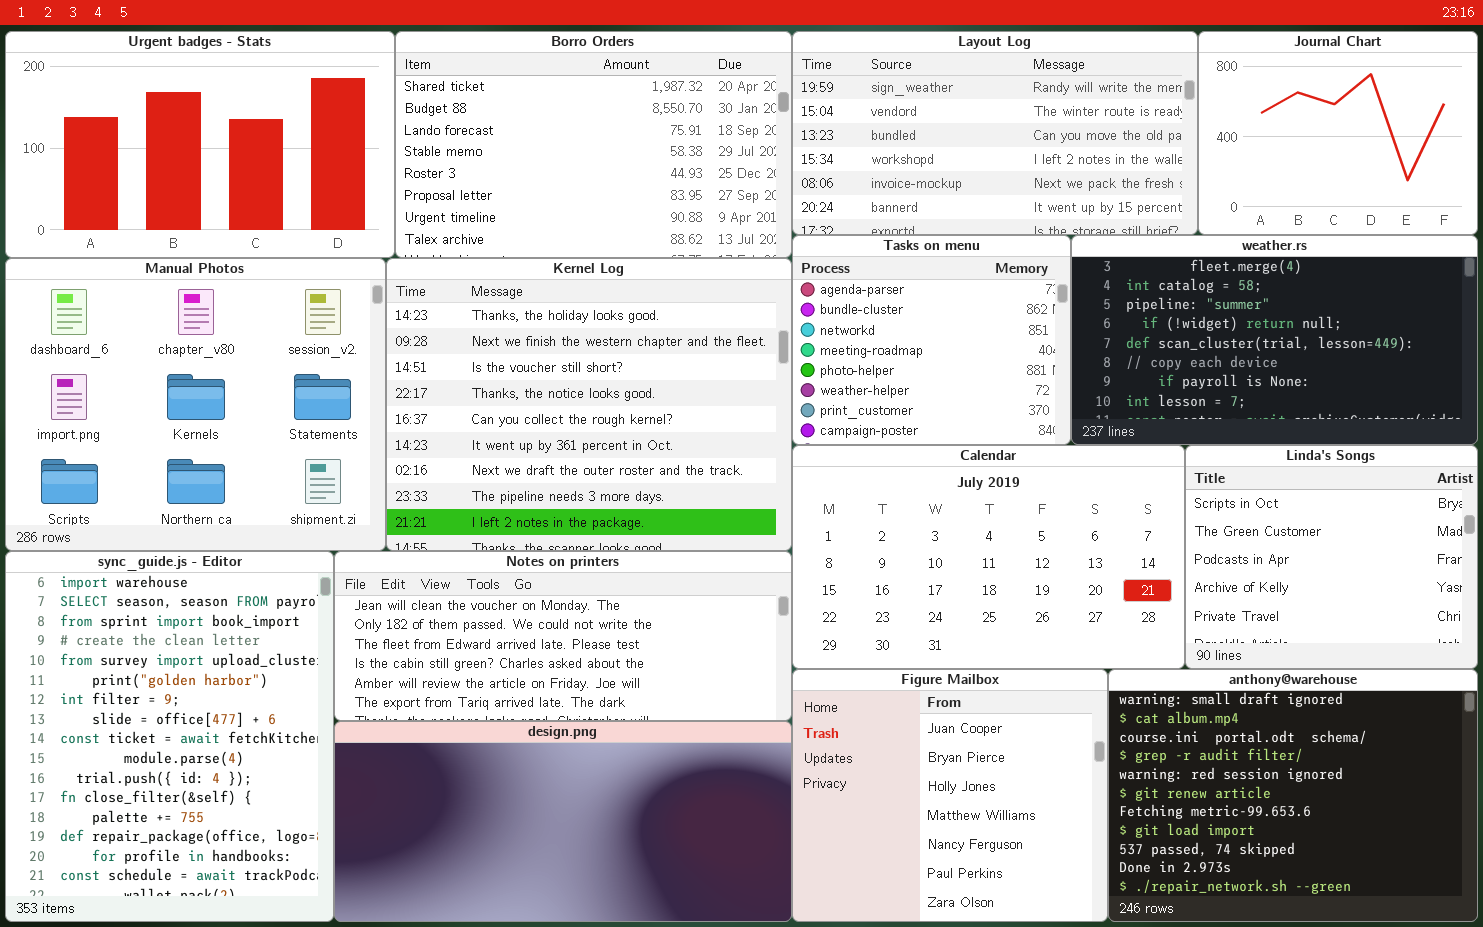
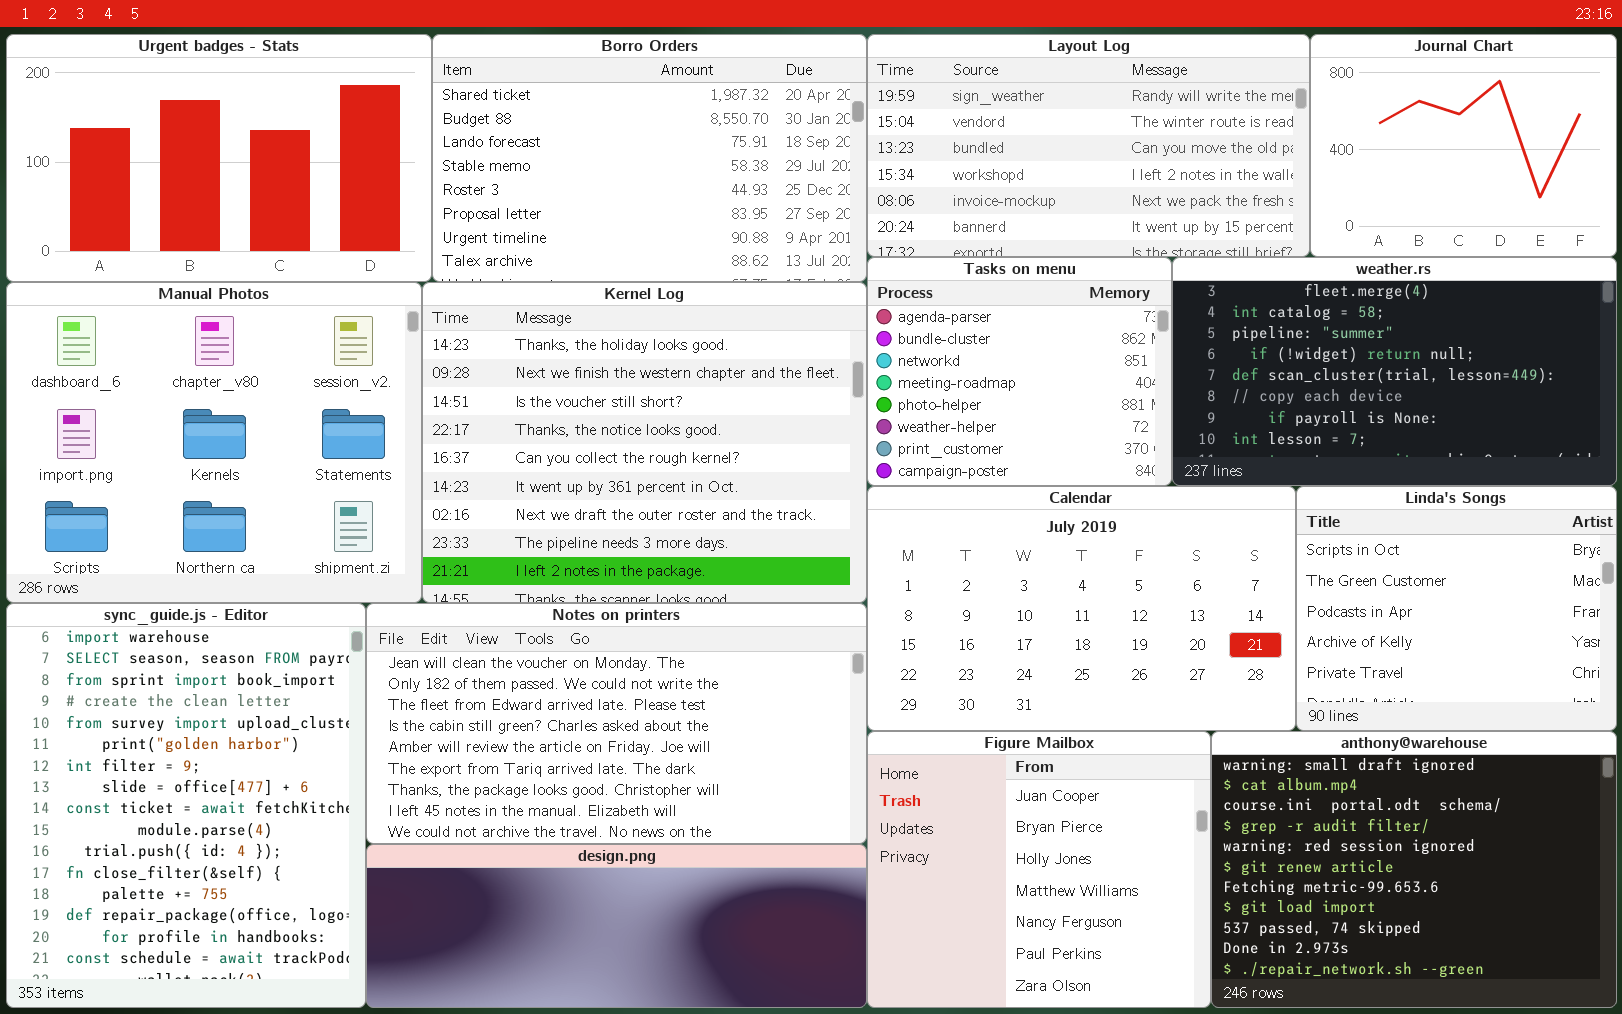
Notes on printers: [334,551,792,721] -> [366,603,867,844], resized
design.png: [334,721,792,922] -> [366,844,867,1008], resized

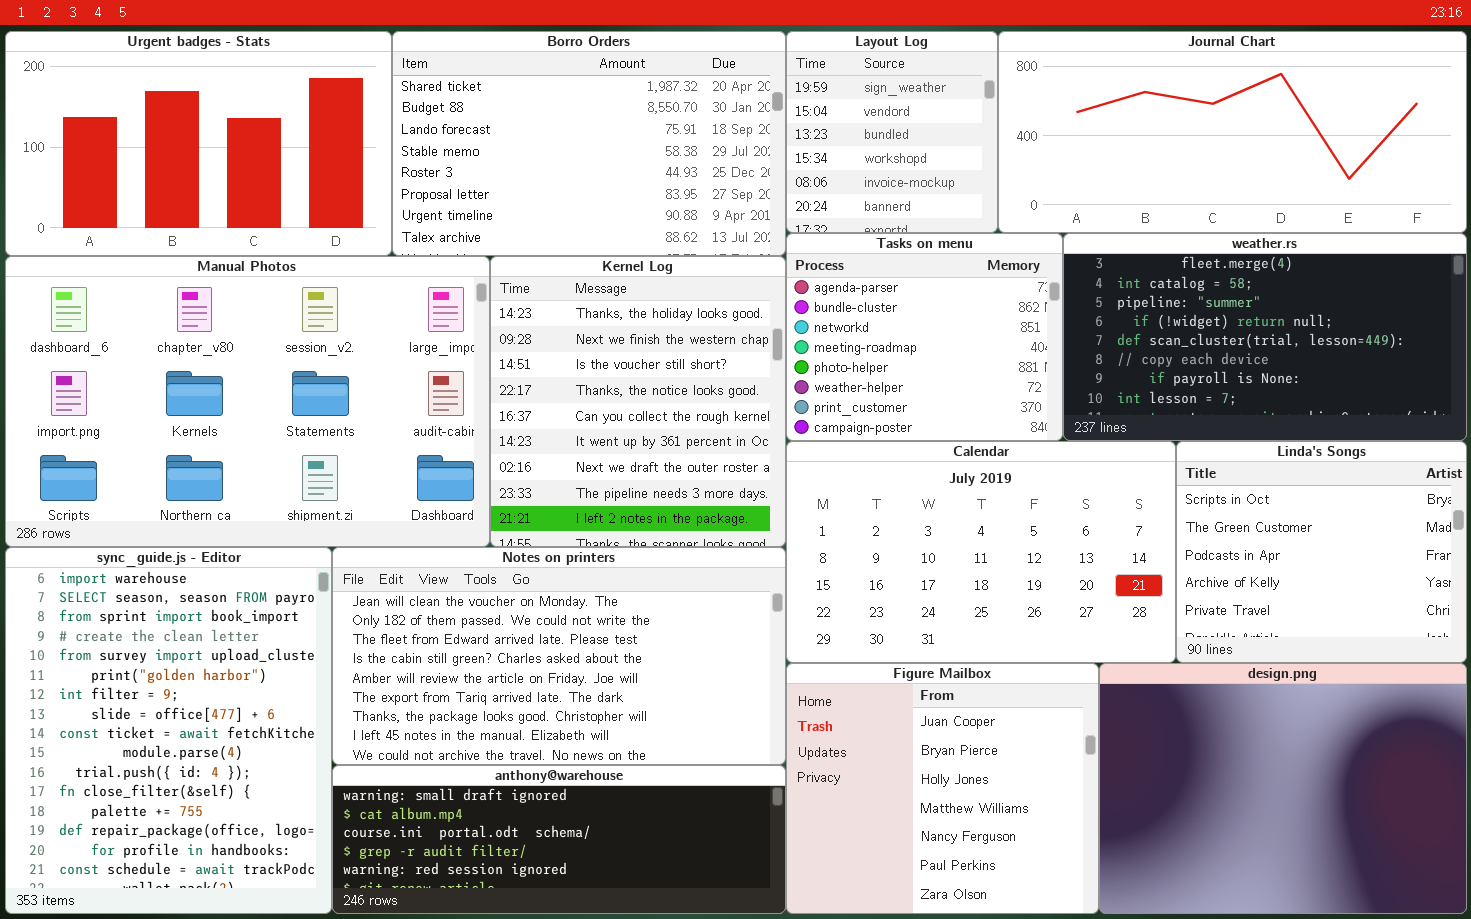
Layout Log: [867,34,1310,257] -> [786,31,998,233], resized
Journal Chart: [1310,34,1617,257] -> [998,31,1467,233], resized
Manual Photos: [6,282,422,603] -> [5,256,490,547], resized
Kernel Log: [422,282,867,603] -> [490,256,786,547], resized
anthony@warehouse: [1211,731,1617,1008] -> [332,765,786,914], moved, resized
design.png: [366,844,867,1008] -> [1099,663,1467,914], moved, resized

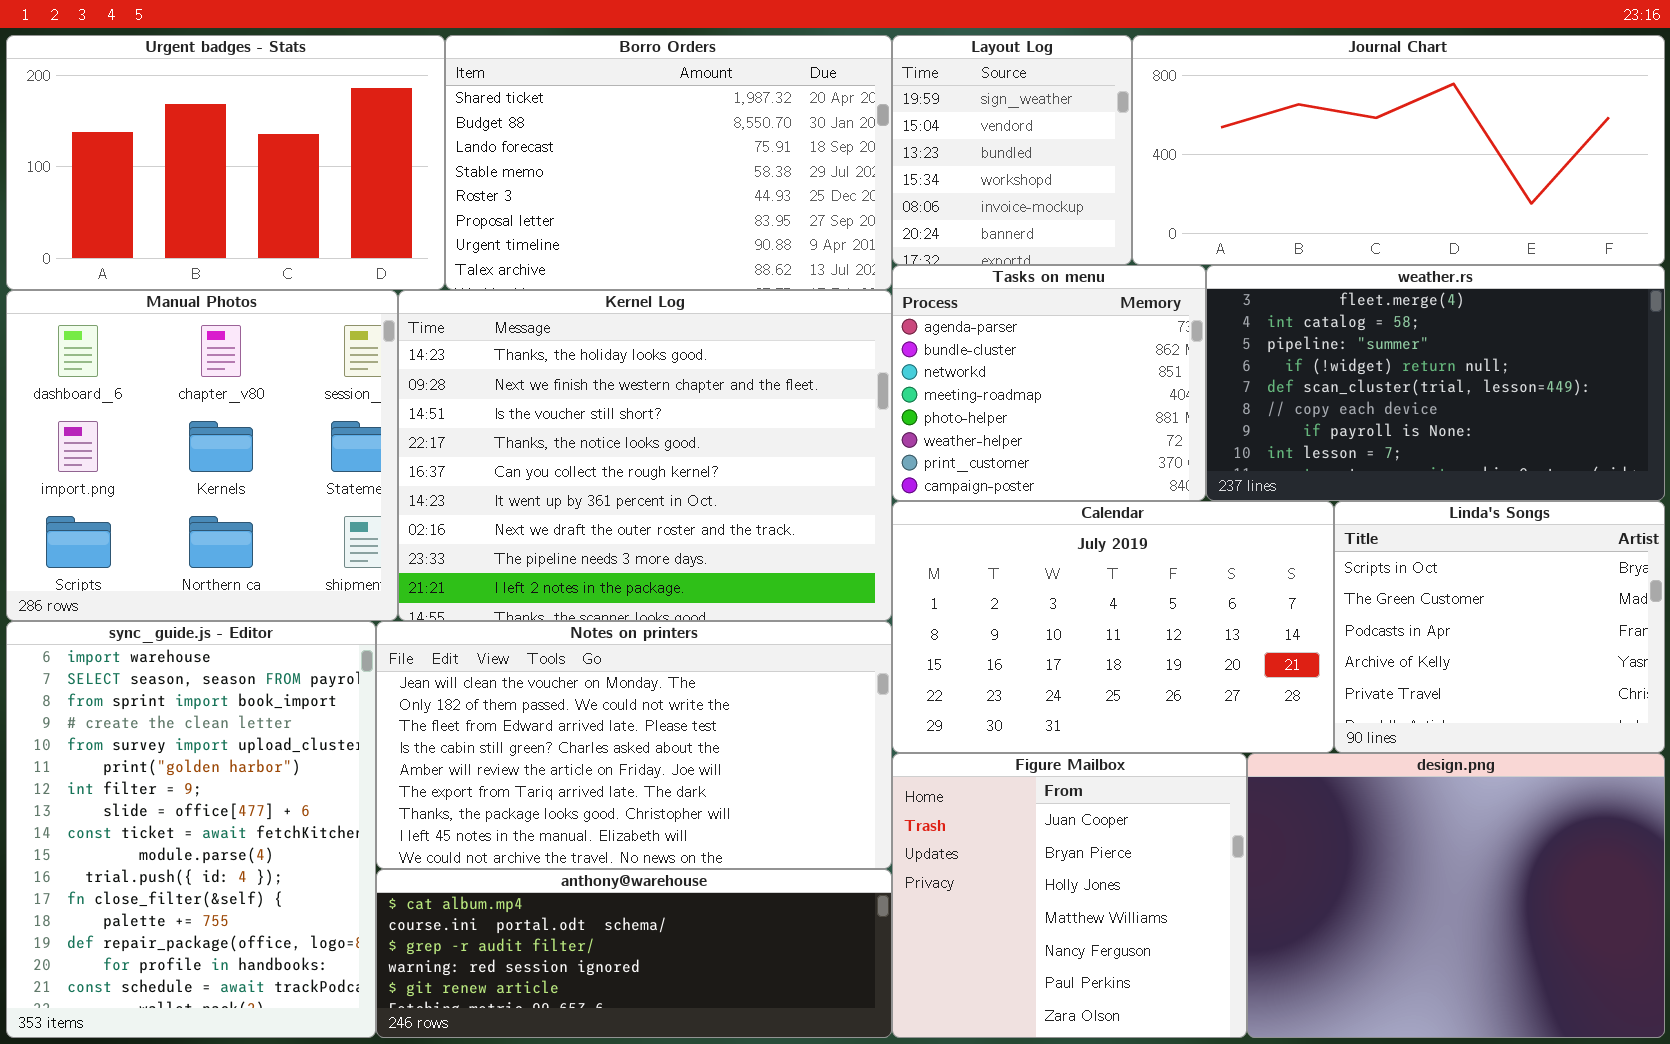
Manual Photos: [5,256,490,547] -> [6,290,398,621], resized
Kernel Log: [490,256,786,547] -> [398,290,892,621], resized
anthony@warehouse: [332,765,786,914] -> [376,869,892,1038], scrolled down 1 row

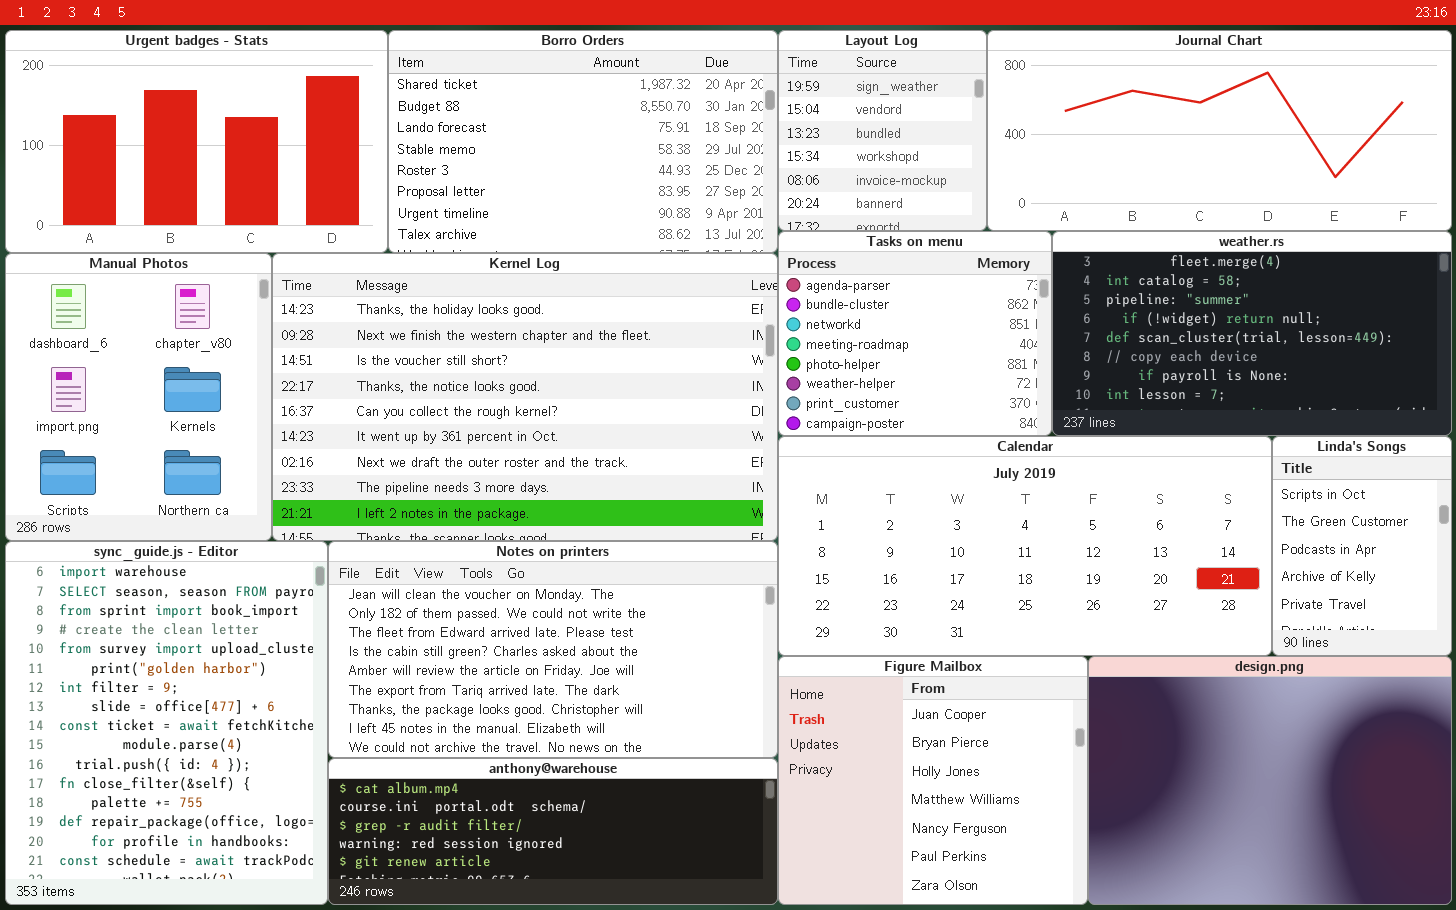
Manual Photos: [6,290,398,621] -> [5,253,272,541], resized
Kernel Log: [398,290,892,621] -> [272,253,778,541], resized
Calendar: [892,501,1334,753] -> [778,436,1272,656], resized
Linda's Songs: [1334,501,1665,753] -> [1272,436,1452,656], resized

